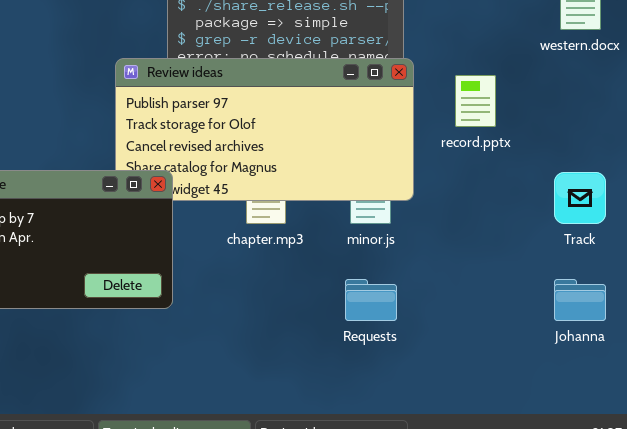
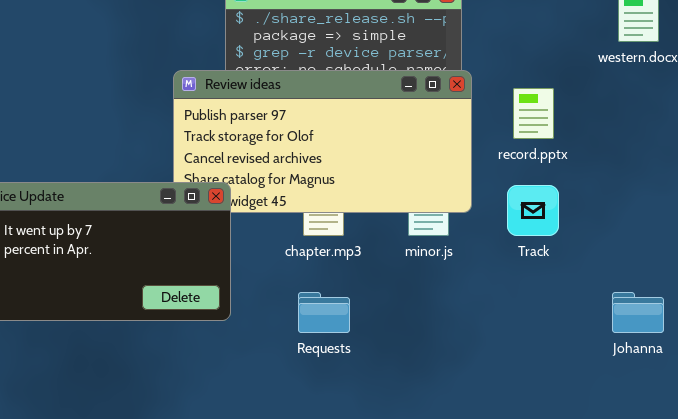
Track: [554,172,606,224] -> [507,185,559,236], moved
Requests: [345,279,397,321] -> [298,292,350,333], moved

